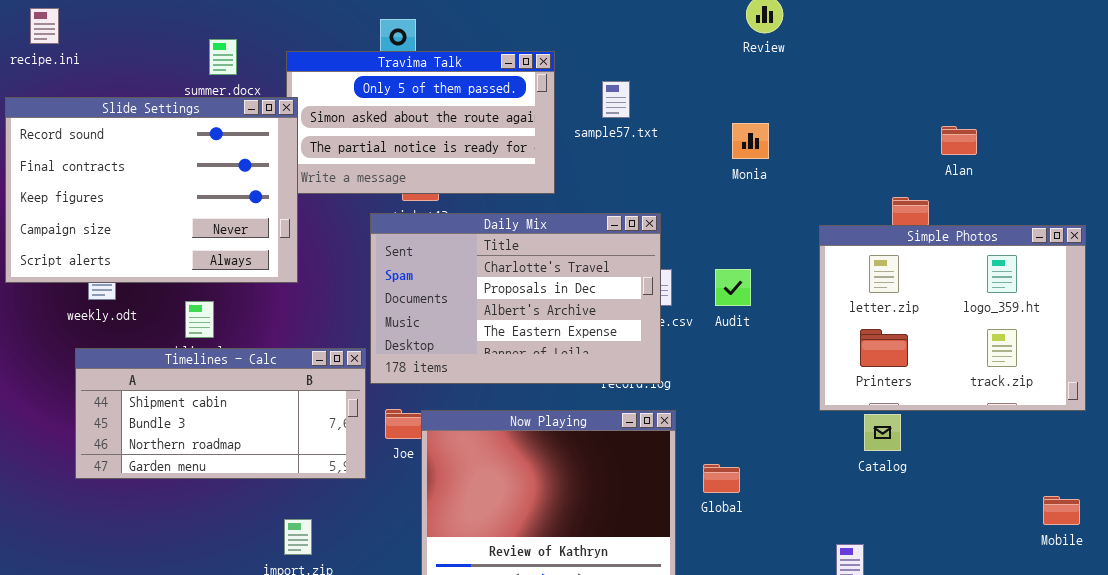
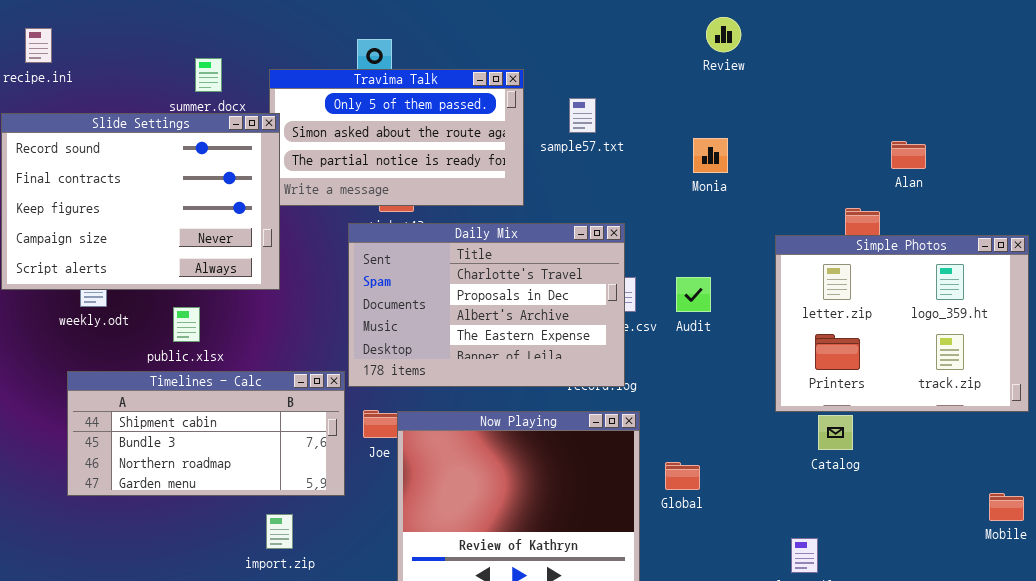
Timelines - Calc: [75,348,366,479] -> [67,371,345,496], moved

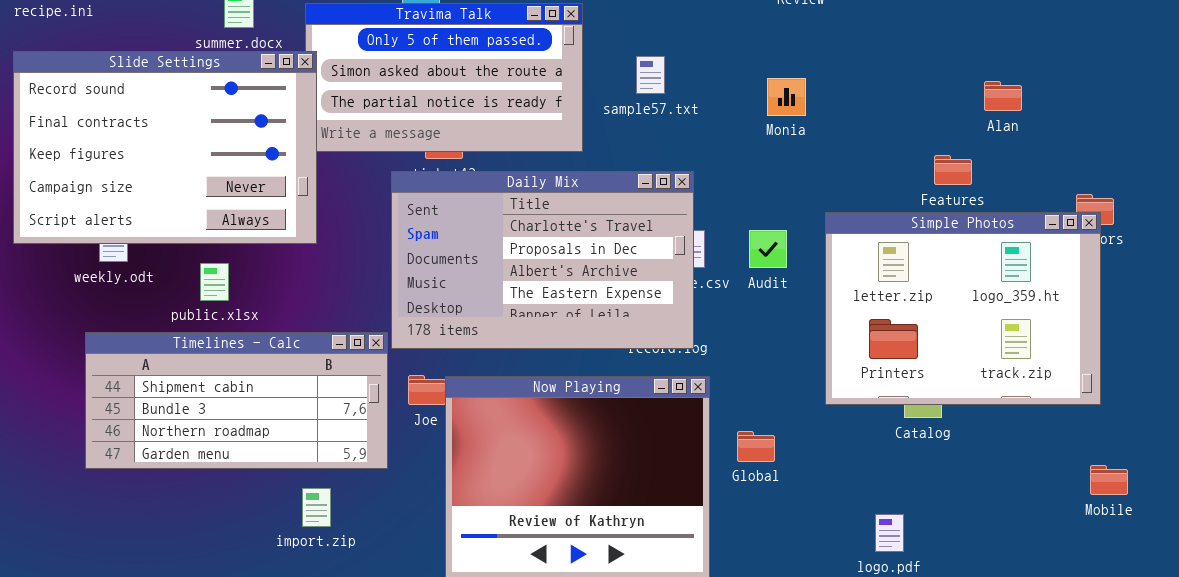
sample57.txt: [569,98,596,133] -> [636,56,665,94], moved
Simple Photos: [775,235,1029,412] -> [825,212,1101,405], moved

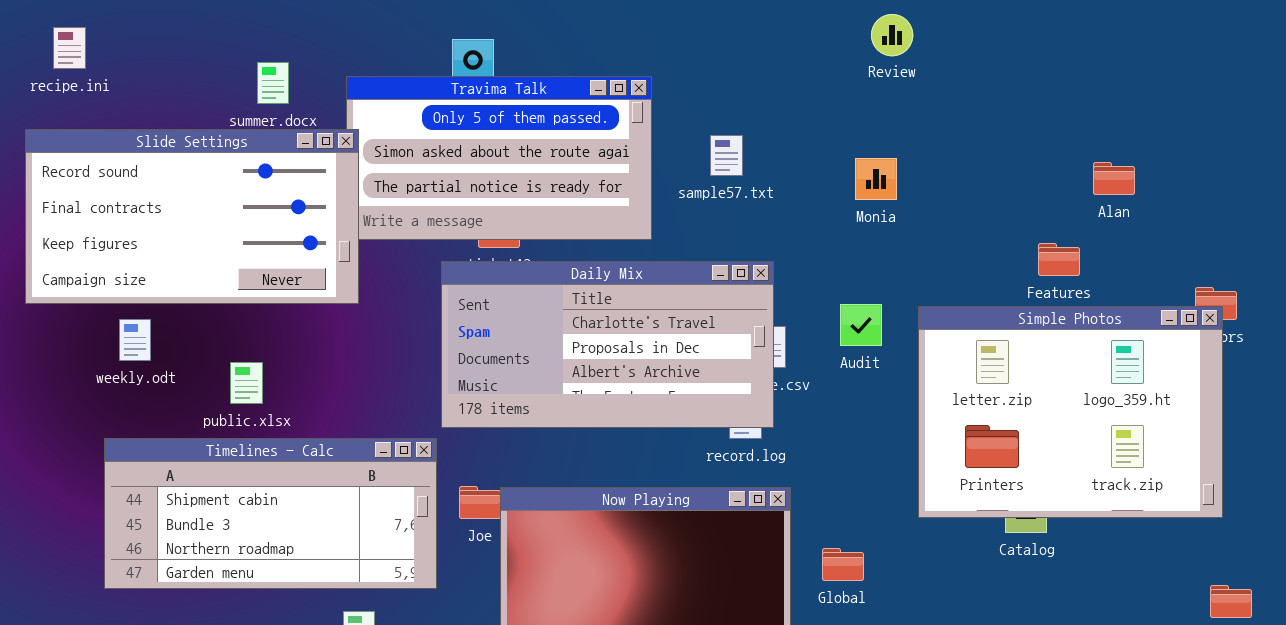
Slide Settings: [13,51,317,244] -> [25,129,359,304], resized
Daily Mix: [391,171,694,349] -> [441,261,774,428], resized
Audit: [749,230,787,268] -> [840,304,882,346], moved

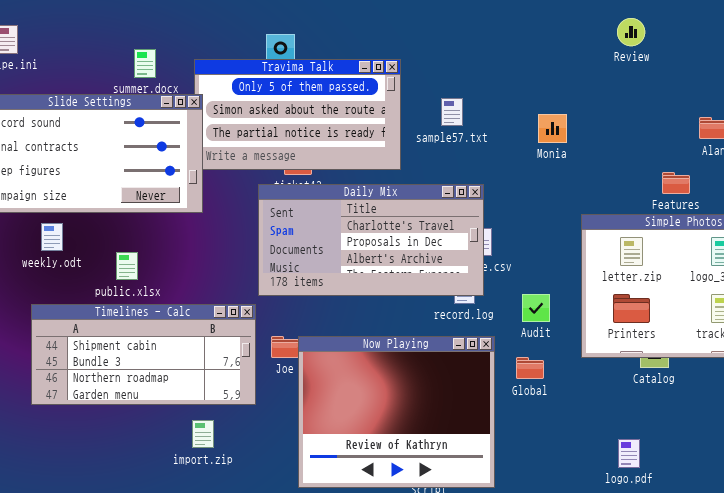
Review: [871,14,913,56] -> [617,18,645,46], moved
Audit: [840,304,882,346] -> [522,294,550,322], moved
Global: [822,548,864,581] -> [516,357,544,379], moved

